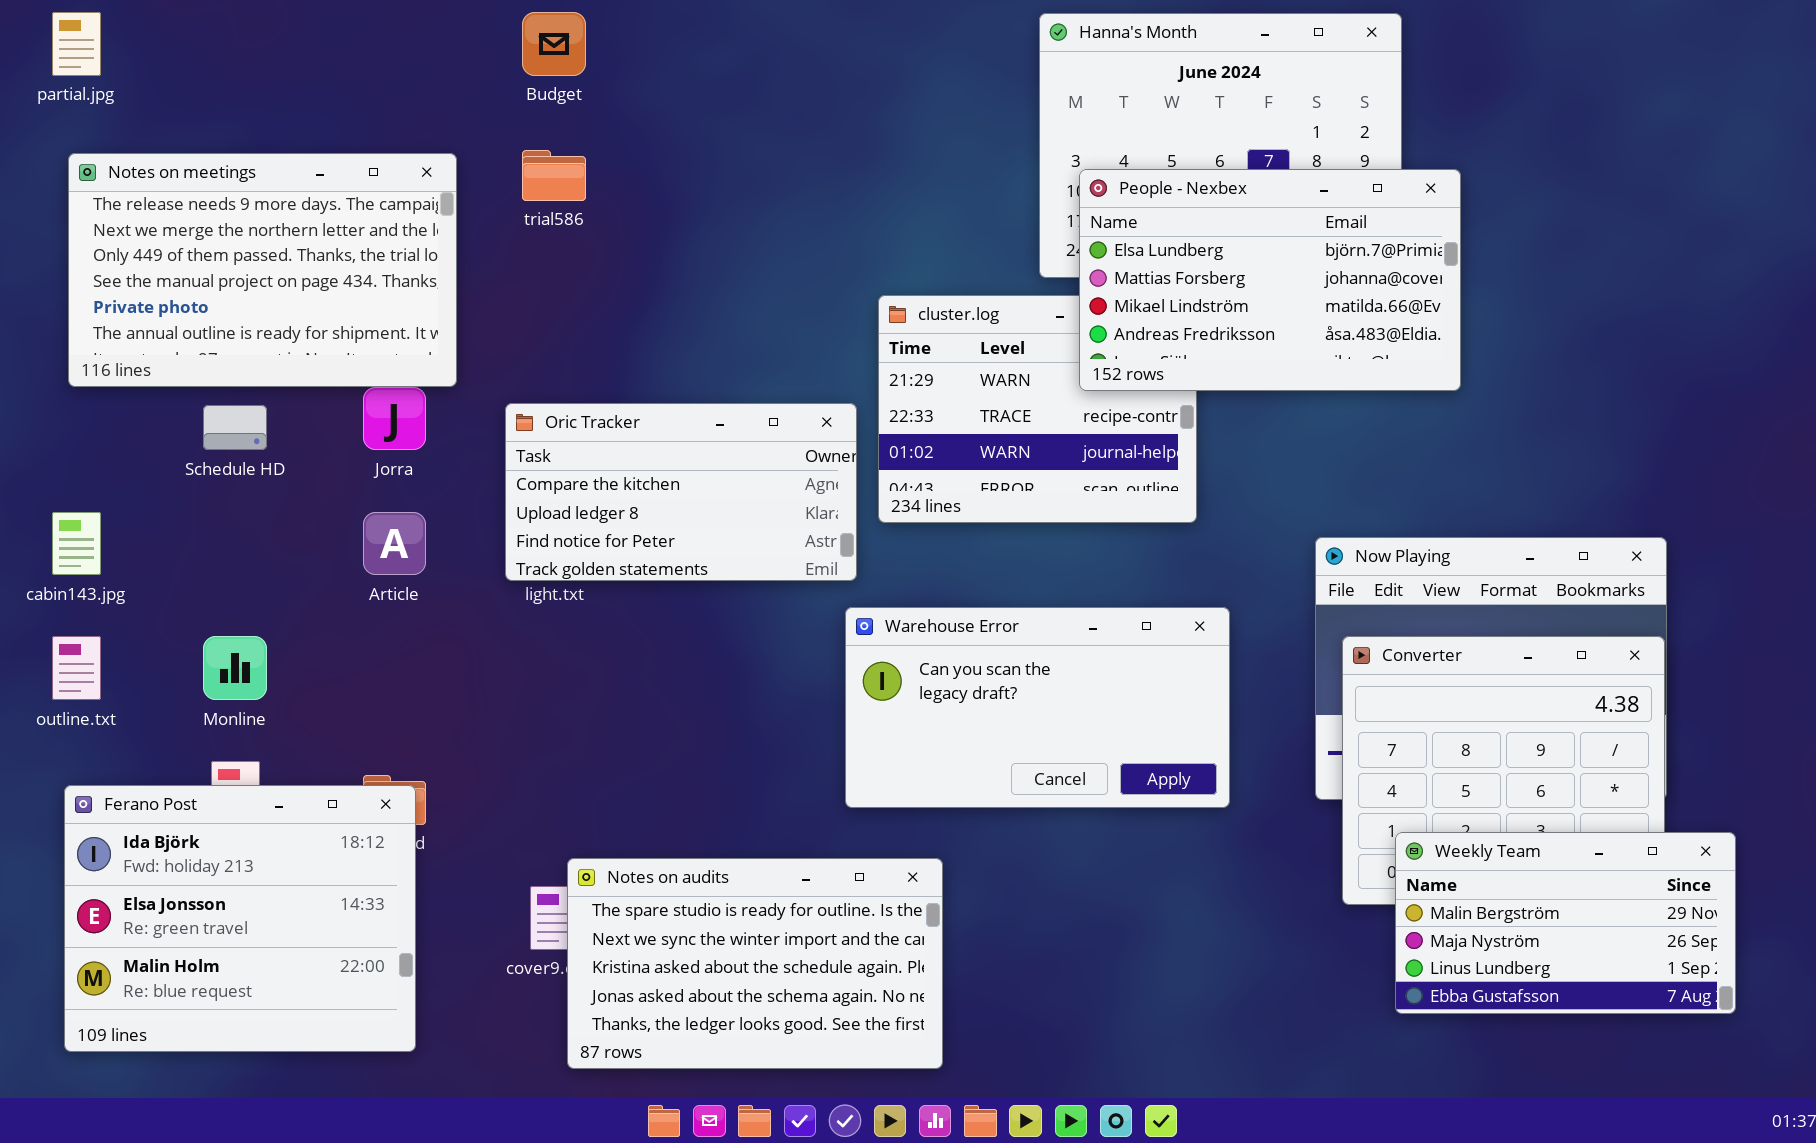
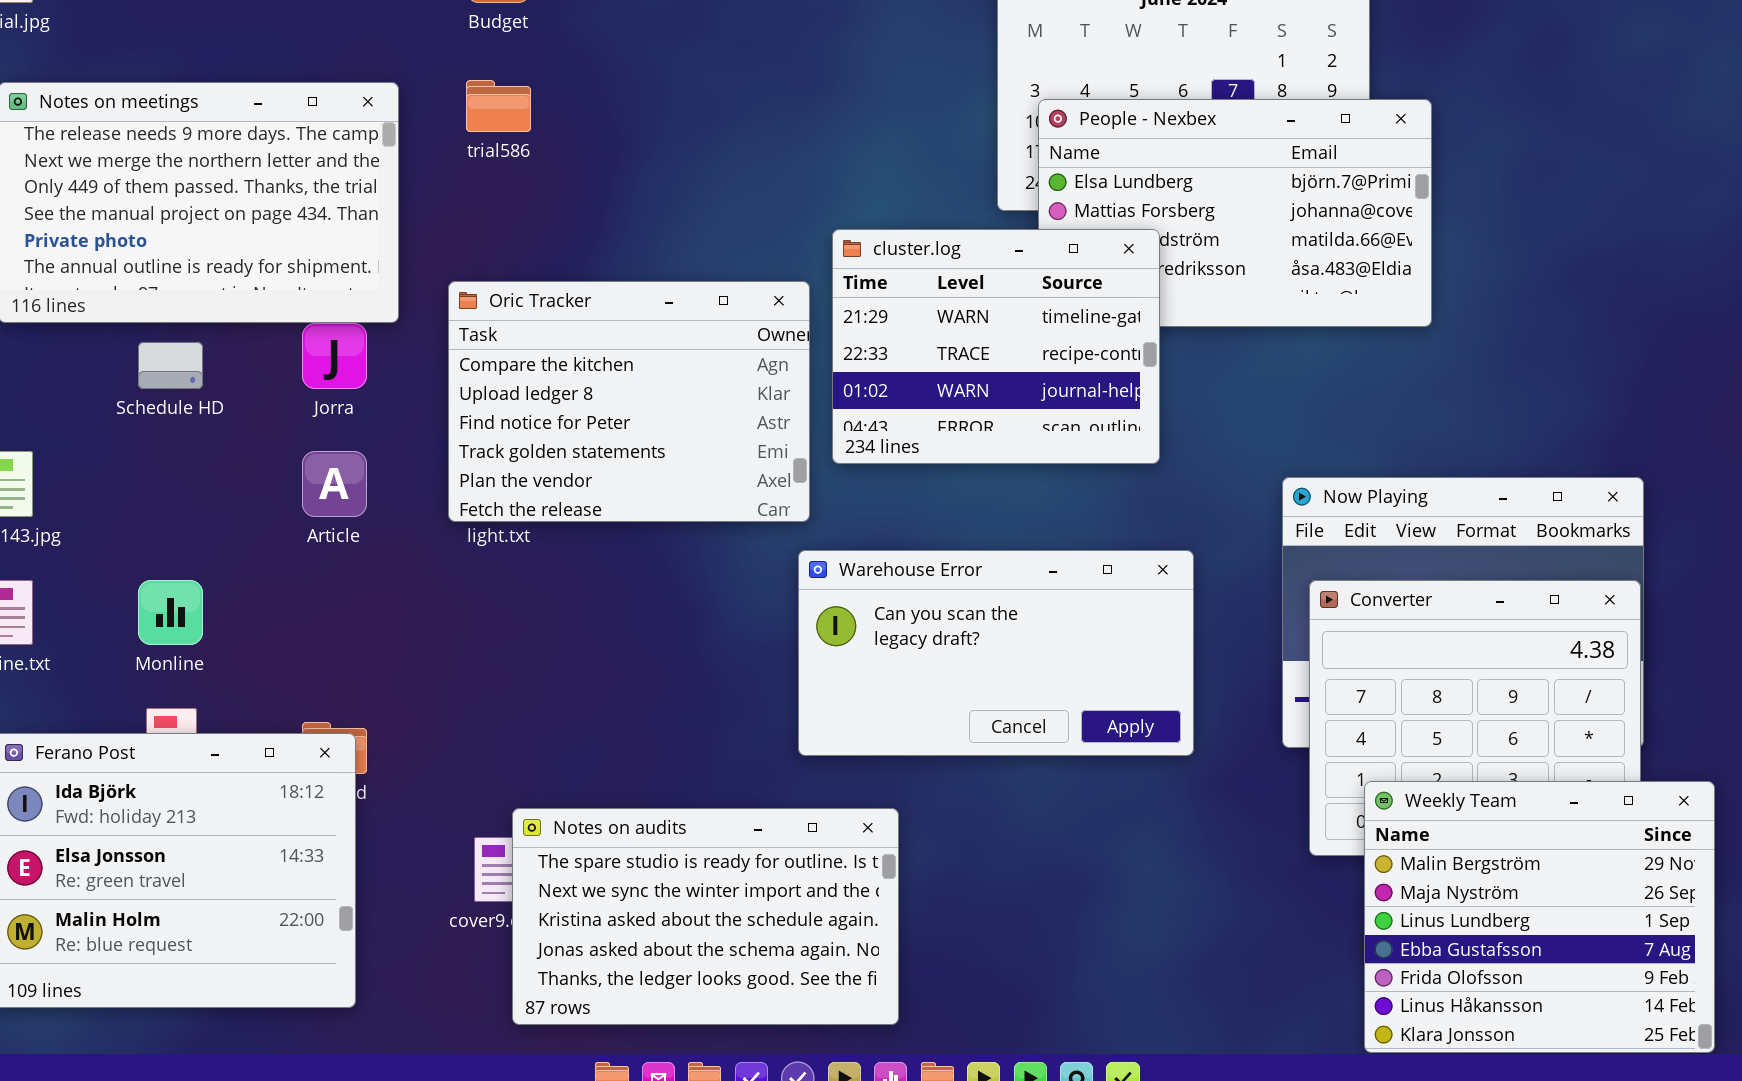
cluster.log: [878,295,1197,523] -> [832,229,1160,464], raised
Oric Tracker: [505,403,857,581] -> [448,281,810,522], resized
Weekly Team: [1395,832,1736,1014] -> [1364,781,1715,1053], resized

